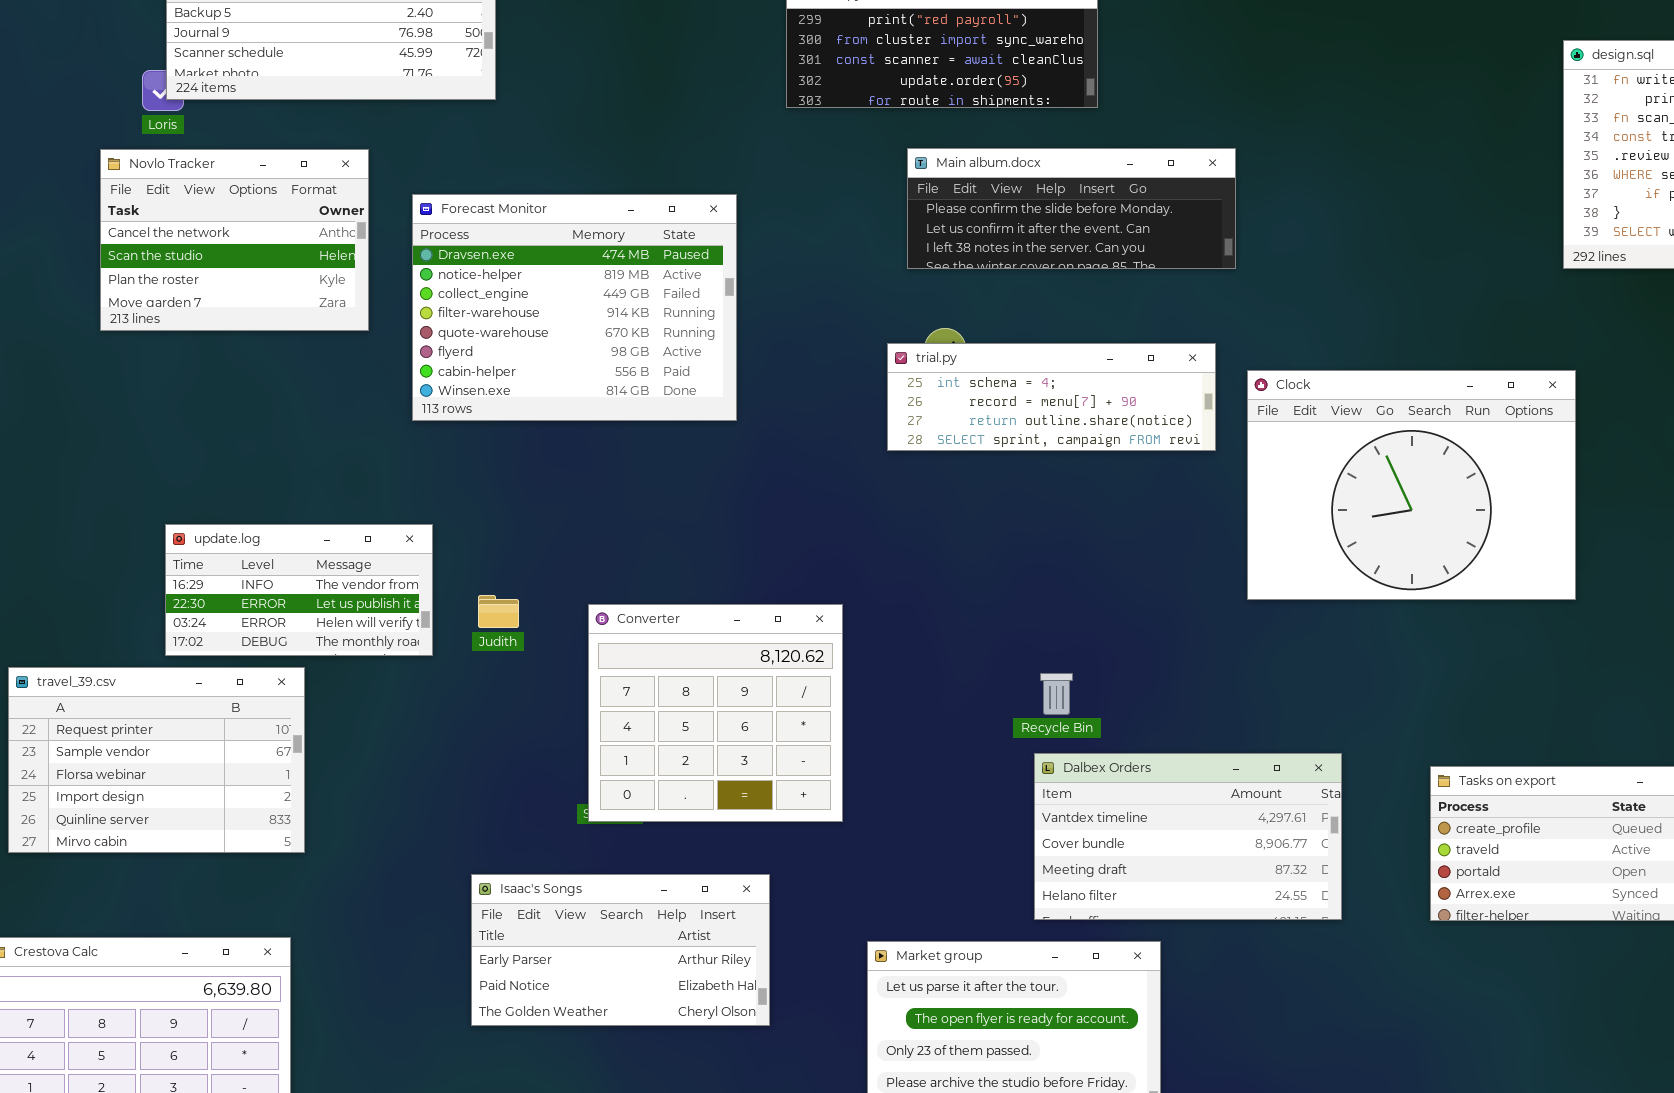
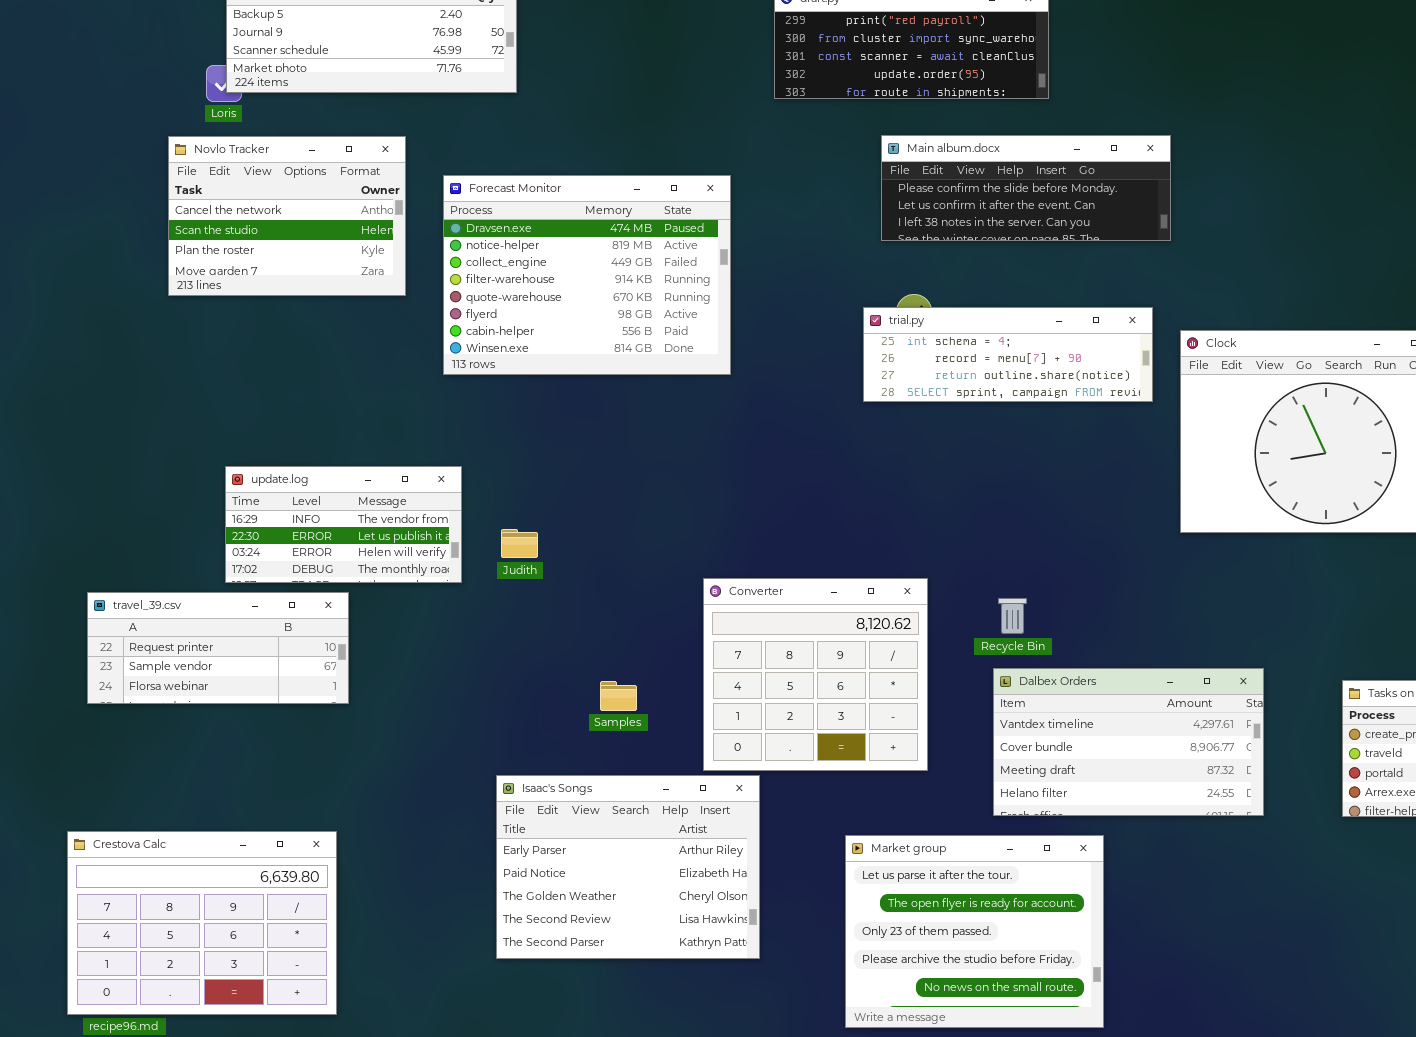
Converter: [588,604,843,822] -> [703,578,928,771], moved
travel_39.csv: [8,667,305,853] -> [87,592,349,704], resized
Isaac's Songs: [471,874,770,1026] -> [496,775,760,959], resized

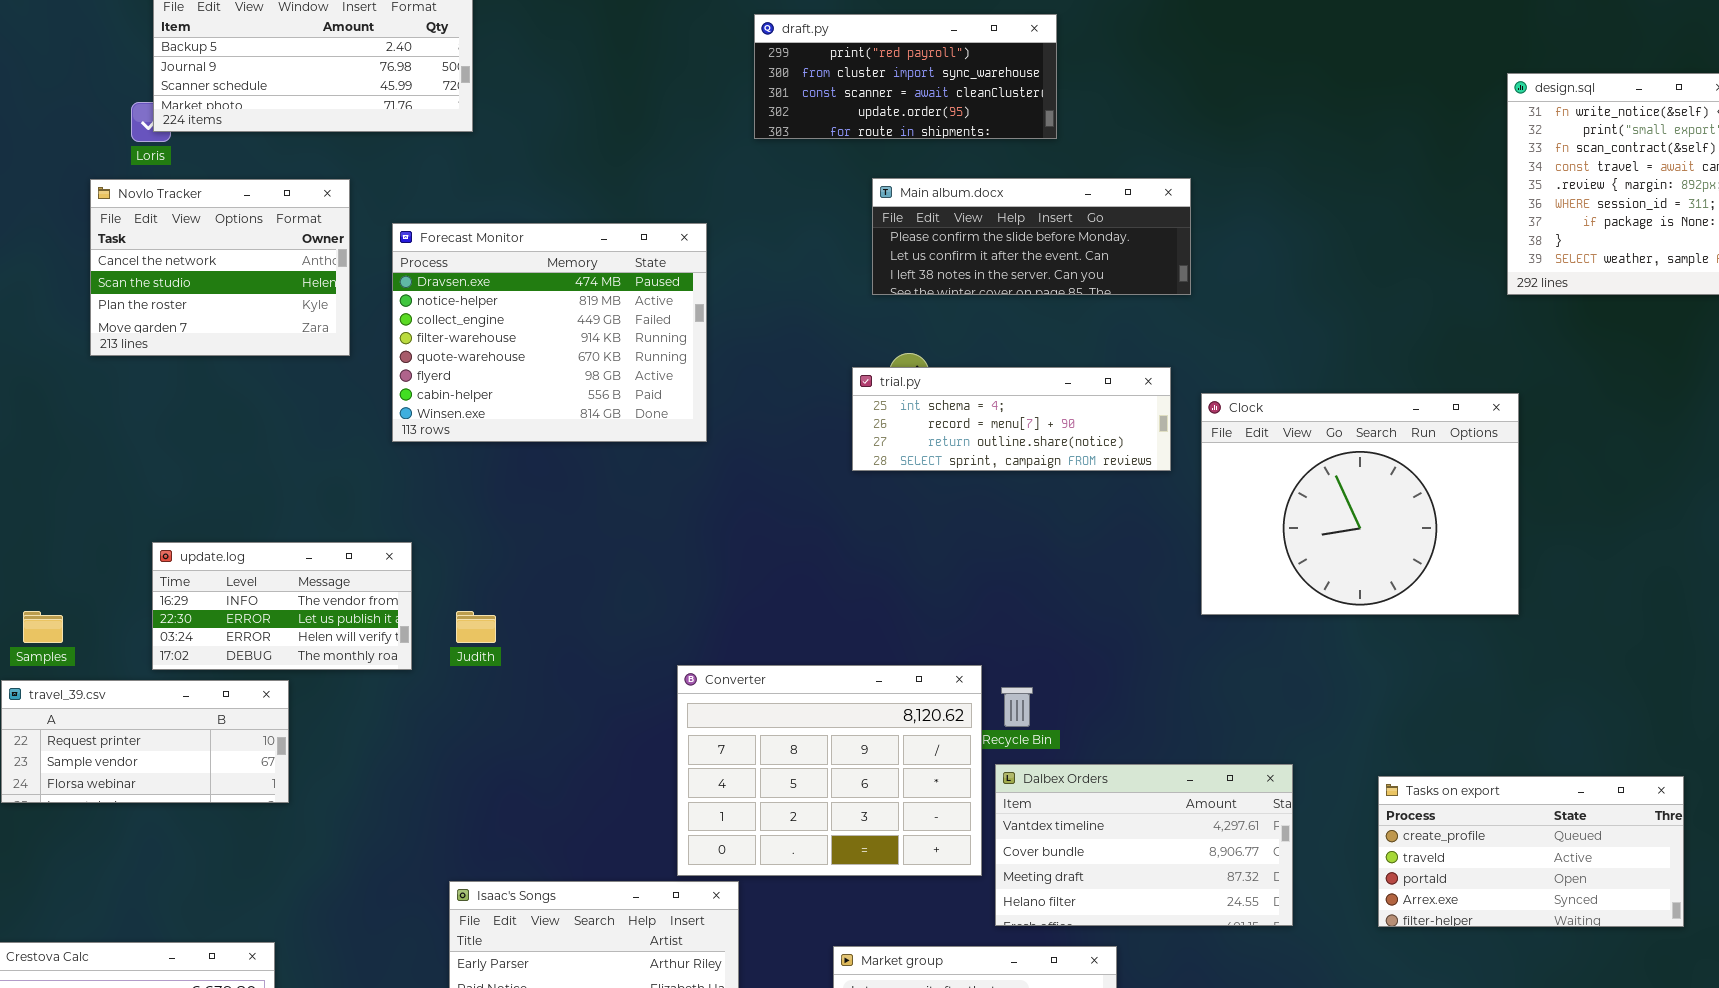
Converter: [703,578,928,771] -> [677,665,982,876], resized
Samples: [600,681,637,711] -> [23,611,63,643], moved

